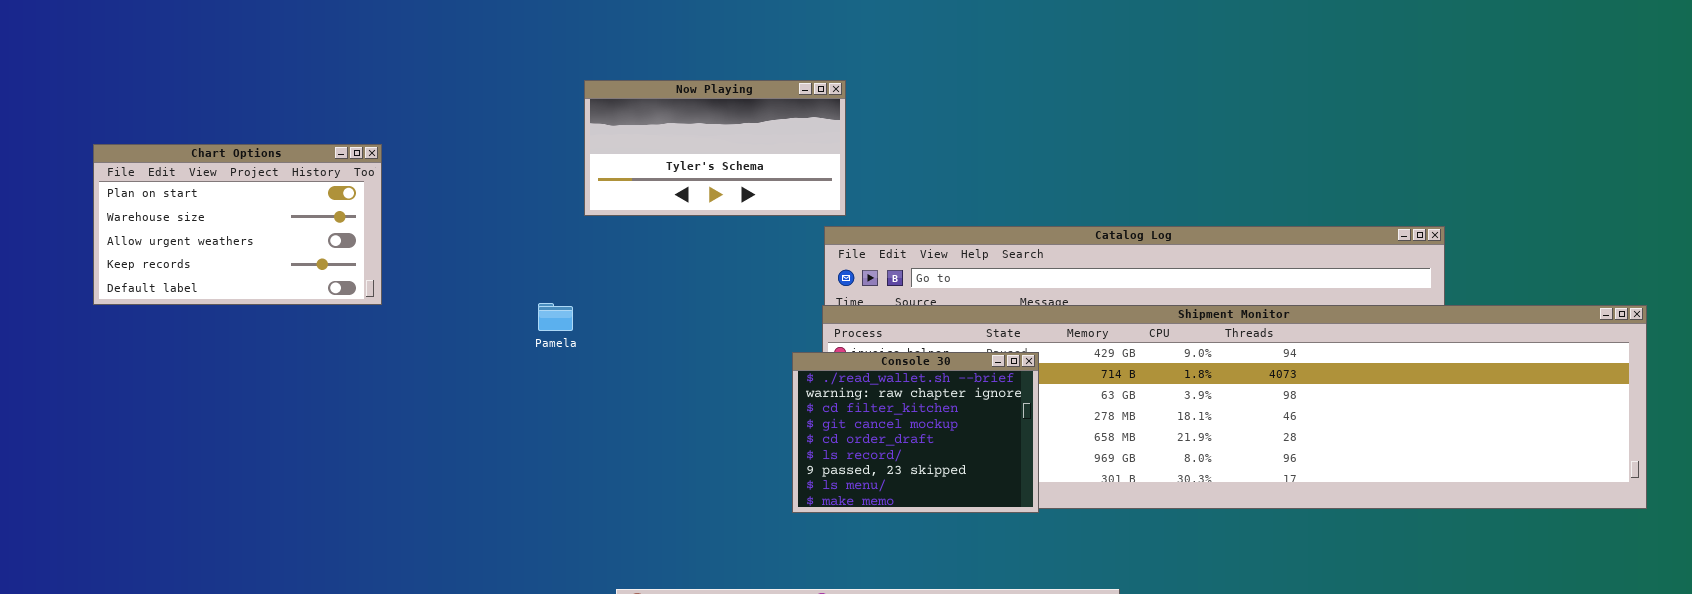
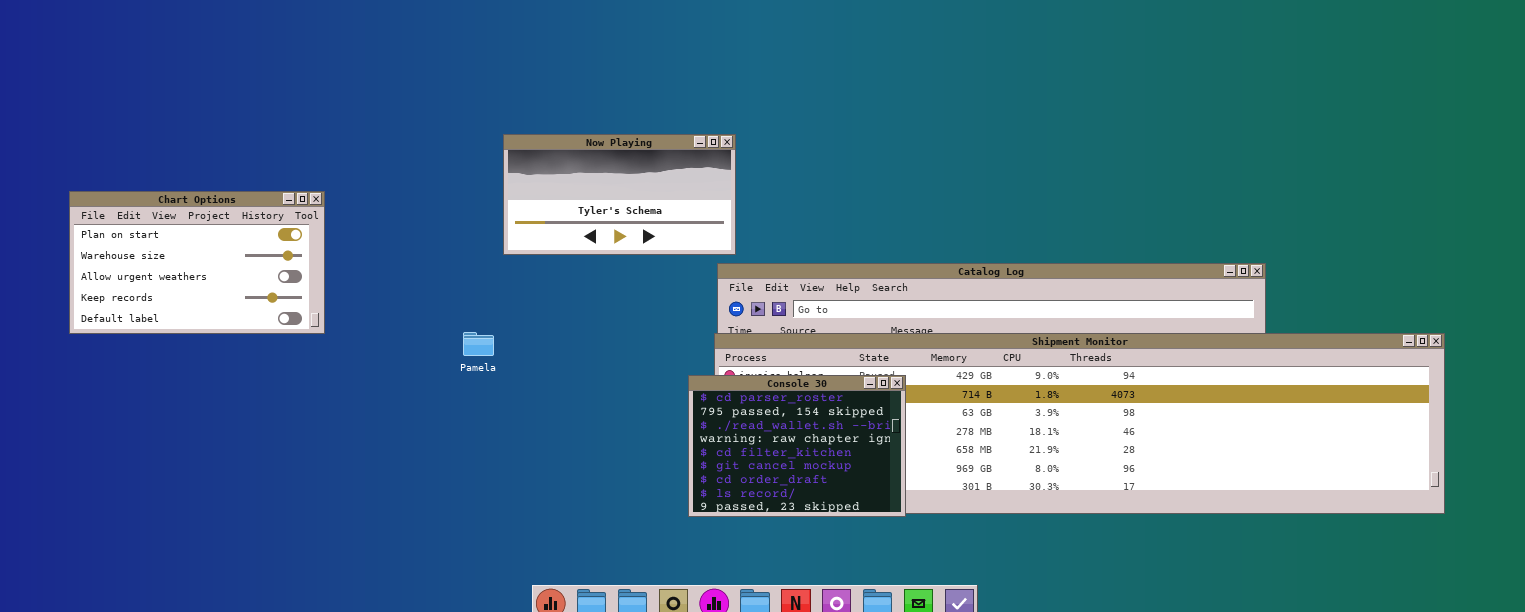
Console 30: [792,352,1039,513] -> [688,375,906,517], scrolled up 2 rows

